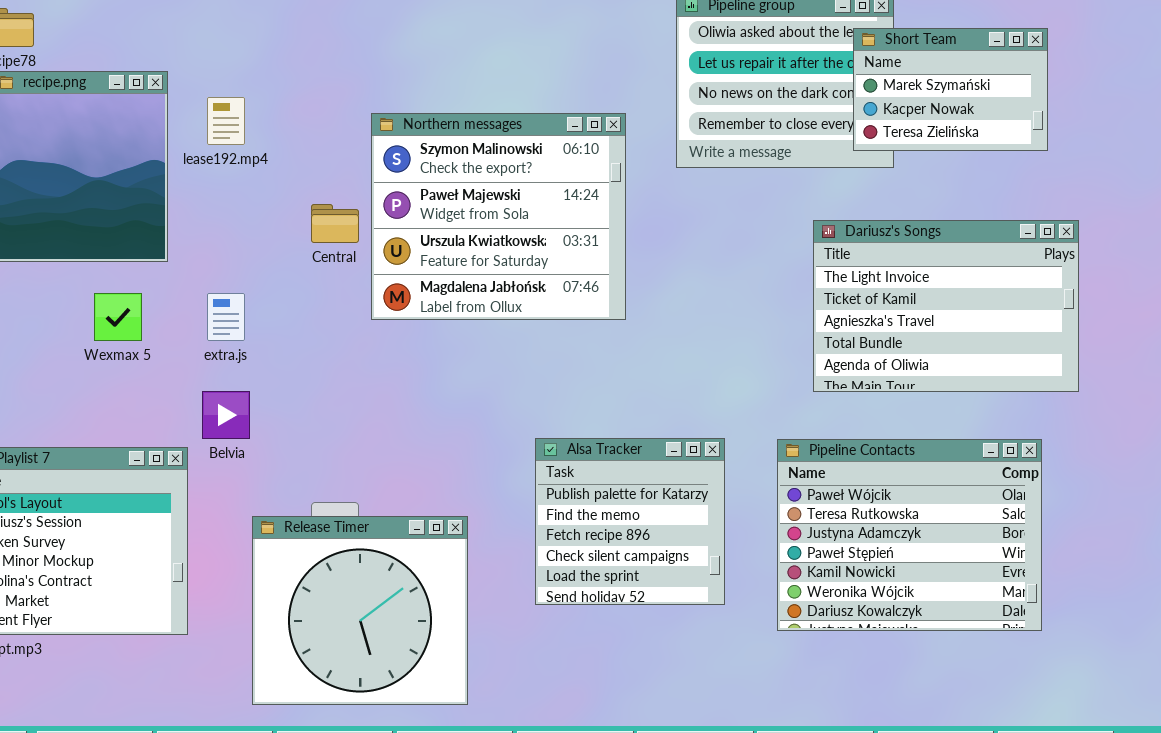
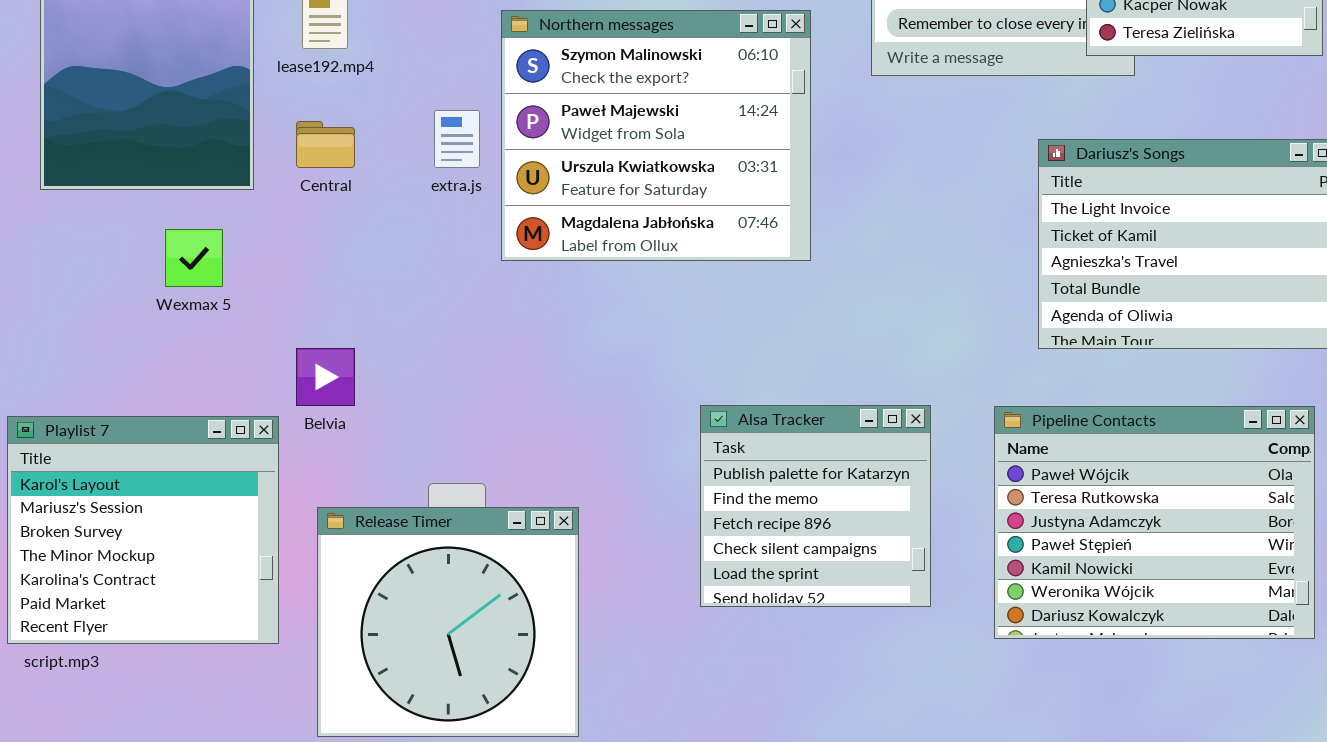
Central: [311,204,359,243] -> [296,121,355,168], moved
extra.js: [207,293,245,341] -> [434,110,480,168], moved
Release Timer: [252,516,468,705] -> [317,507,579,737], moved

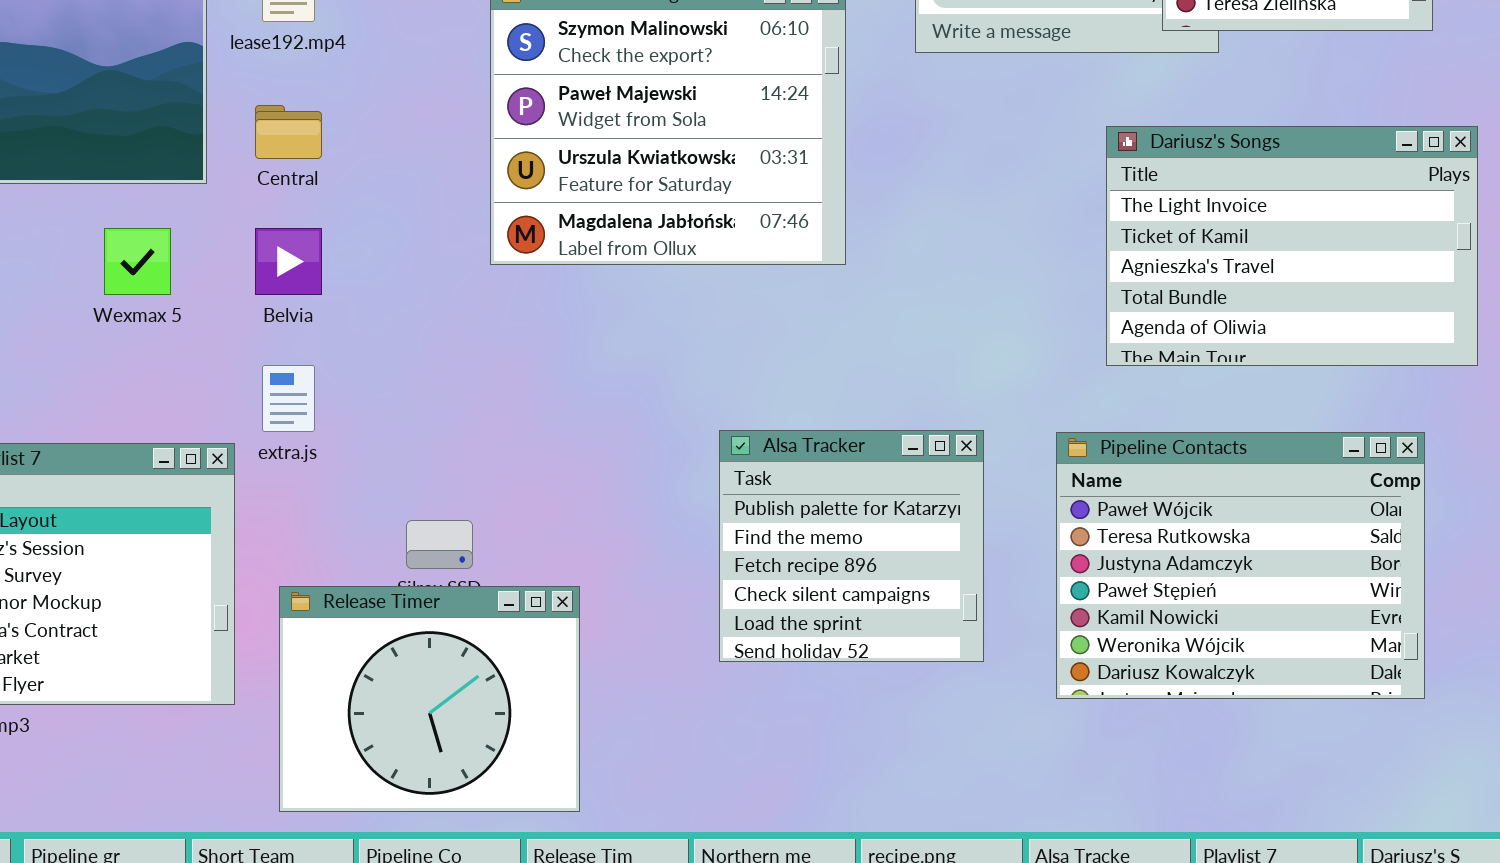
extra.js: [434,110,480,168] -> [262,365,315,432], moved
Belvia: [296,348,355,406] -> [255,228,322,295], moved
Release Timer: [317,507,579,737] -> [279,586,580,812], resized

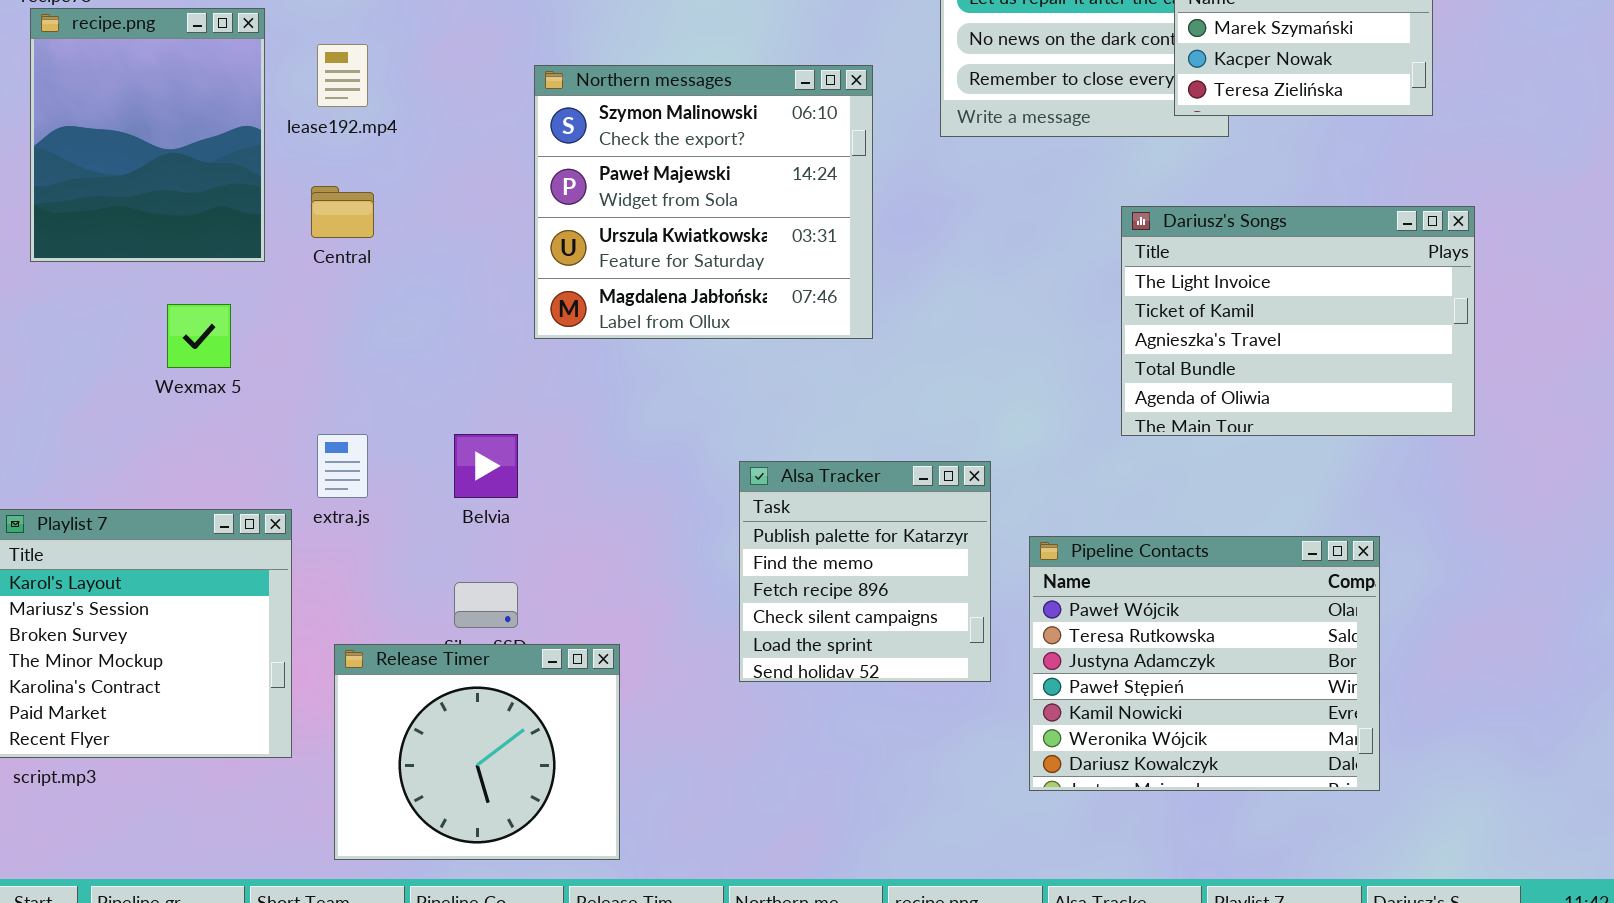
Belvia: [255,228,322,295] -> [454,434,518,498], moved
Alsa Tracker: [719,430,984,662] -> [739,461,991,682], moved
Pipeline Contacts: [1056,432,1425,699] -> [1029,536,1380,791], moved

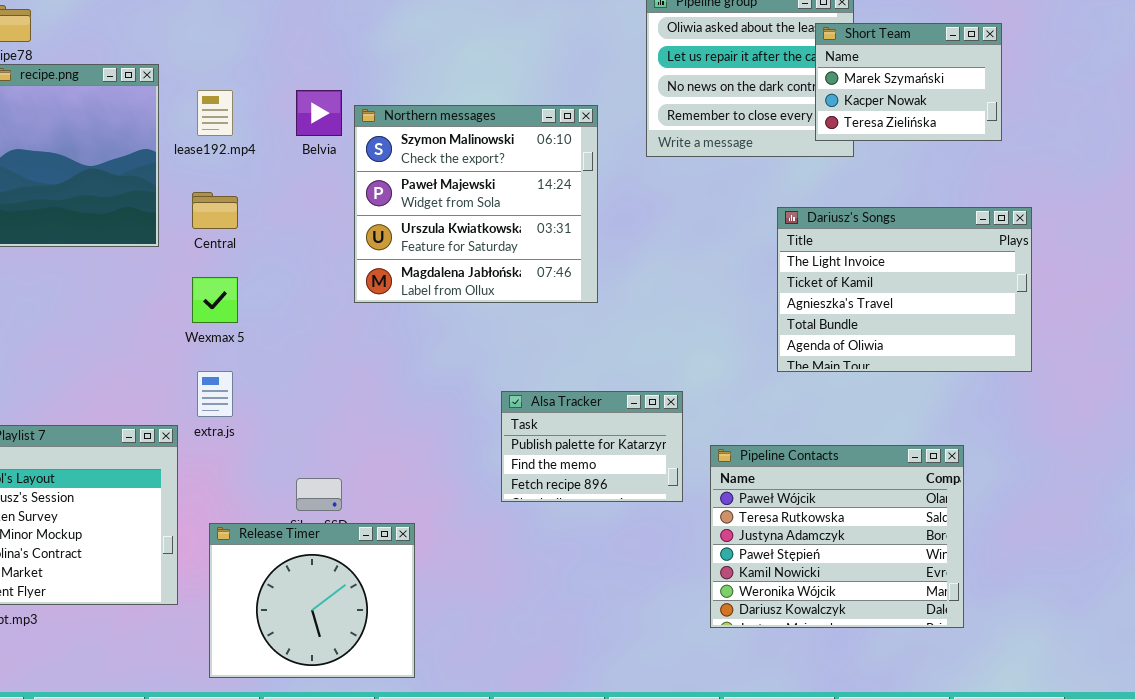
Wexmax 5: [167,304,231,368] -> [192,277,238,323], moved
Belvia: [454,434,518,498] -> [296,90,342,136], moved
Alsa Tracker: [739,461,991,682] -> [501,391,683,502], resized

